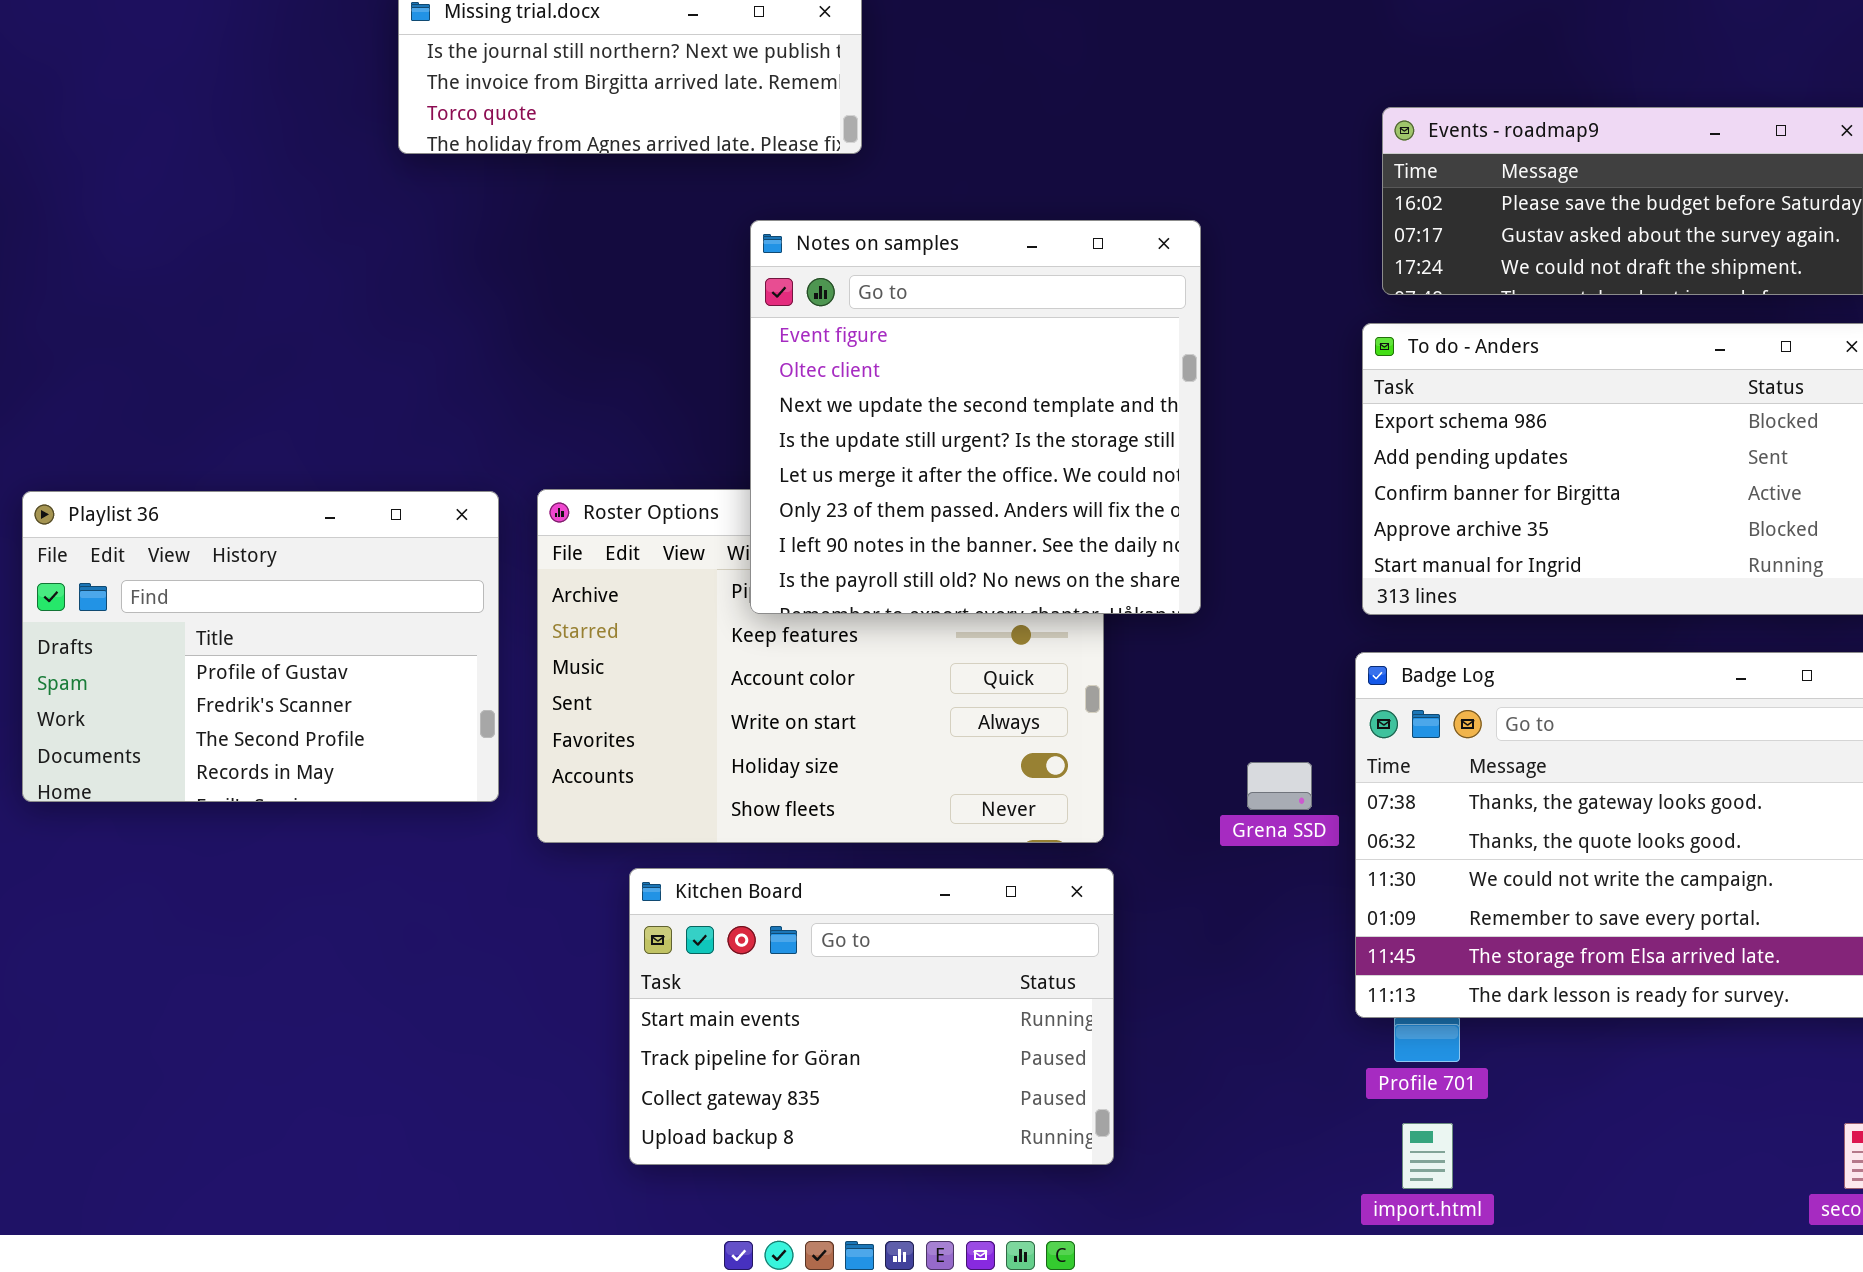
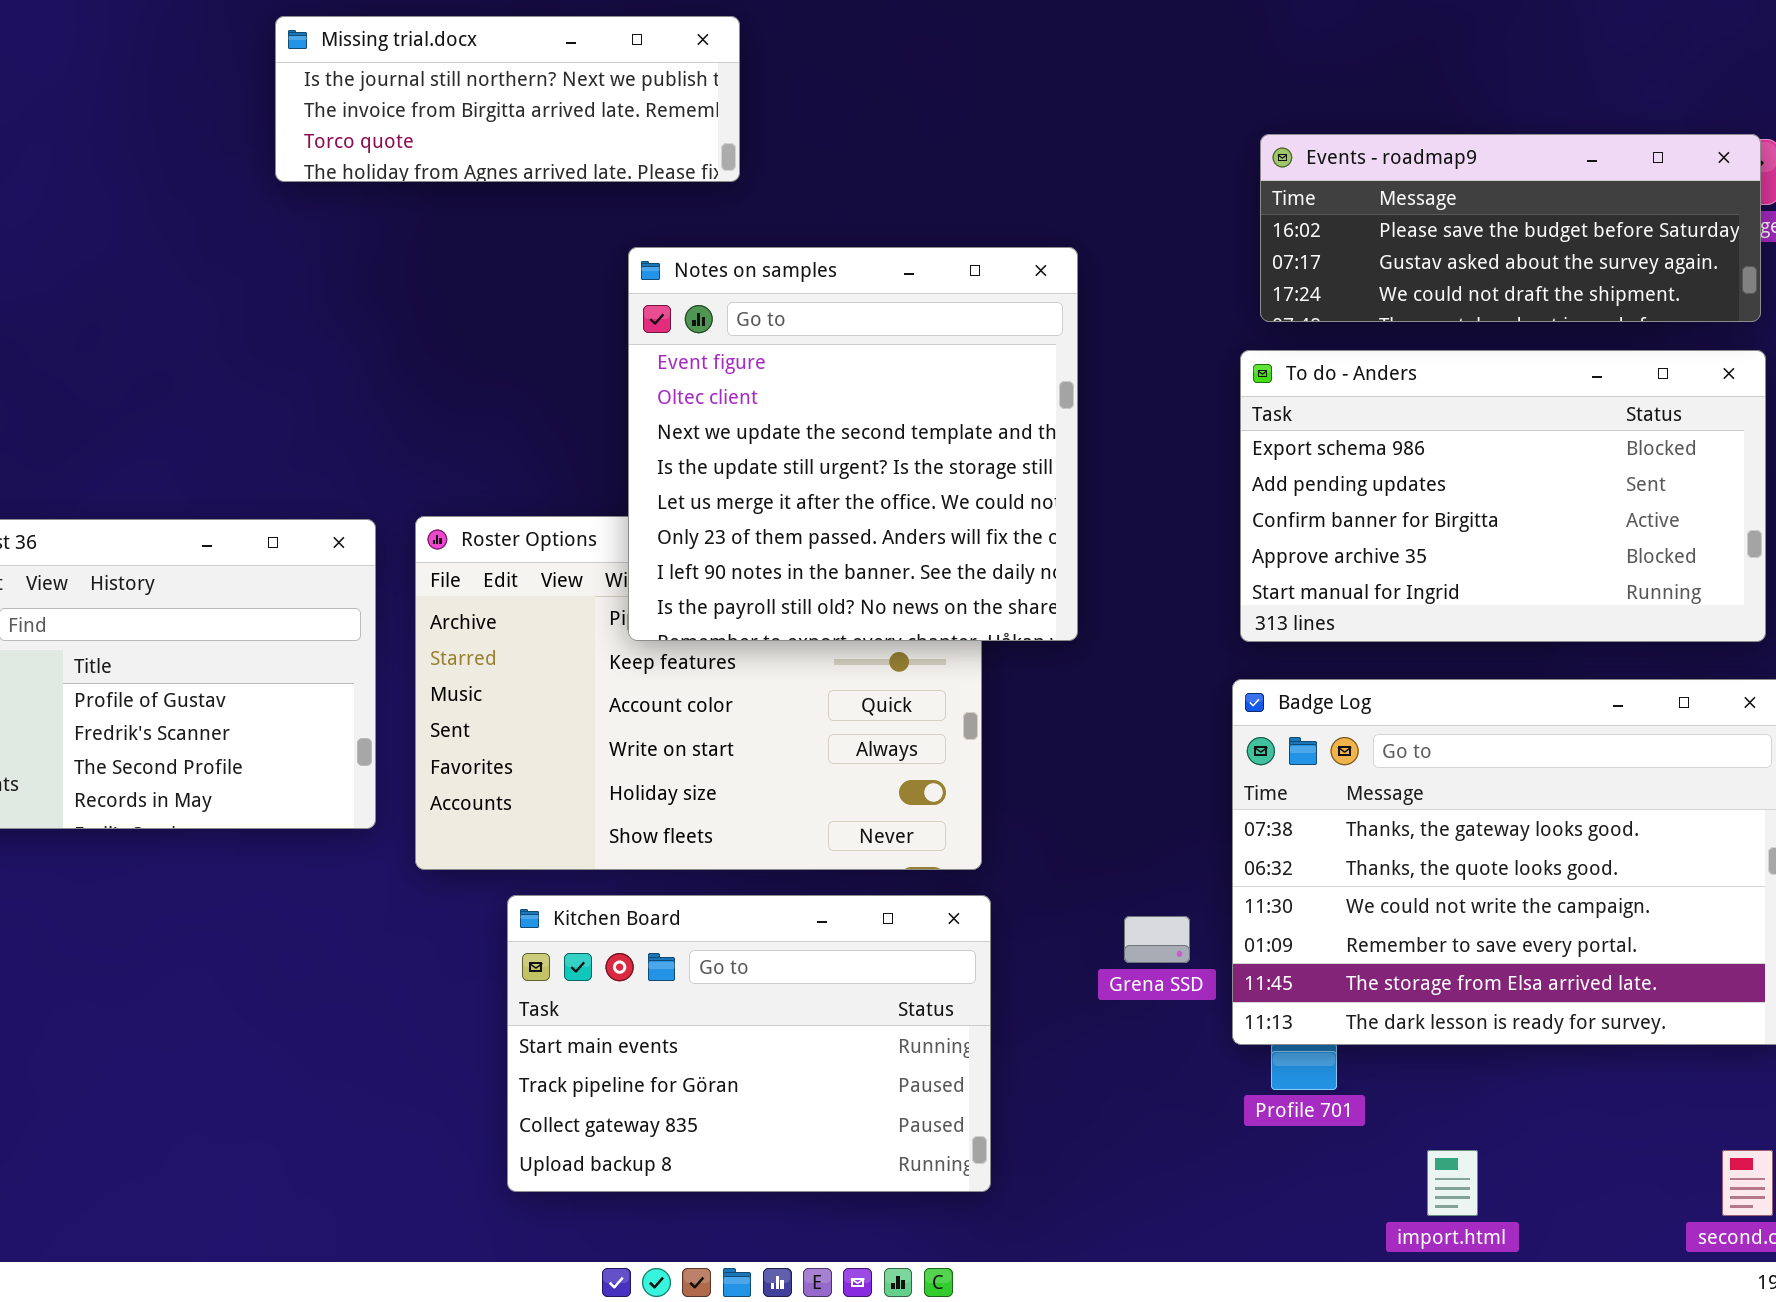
Grena SSD: [1247,762,1312,810] -> [1124,916,1190,963], moved
import.html: [1402,1123,1453,1189] -> [1427,1150,1478,1216], moved

